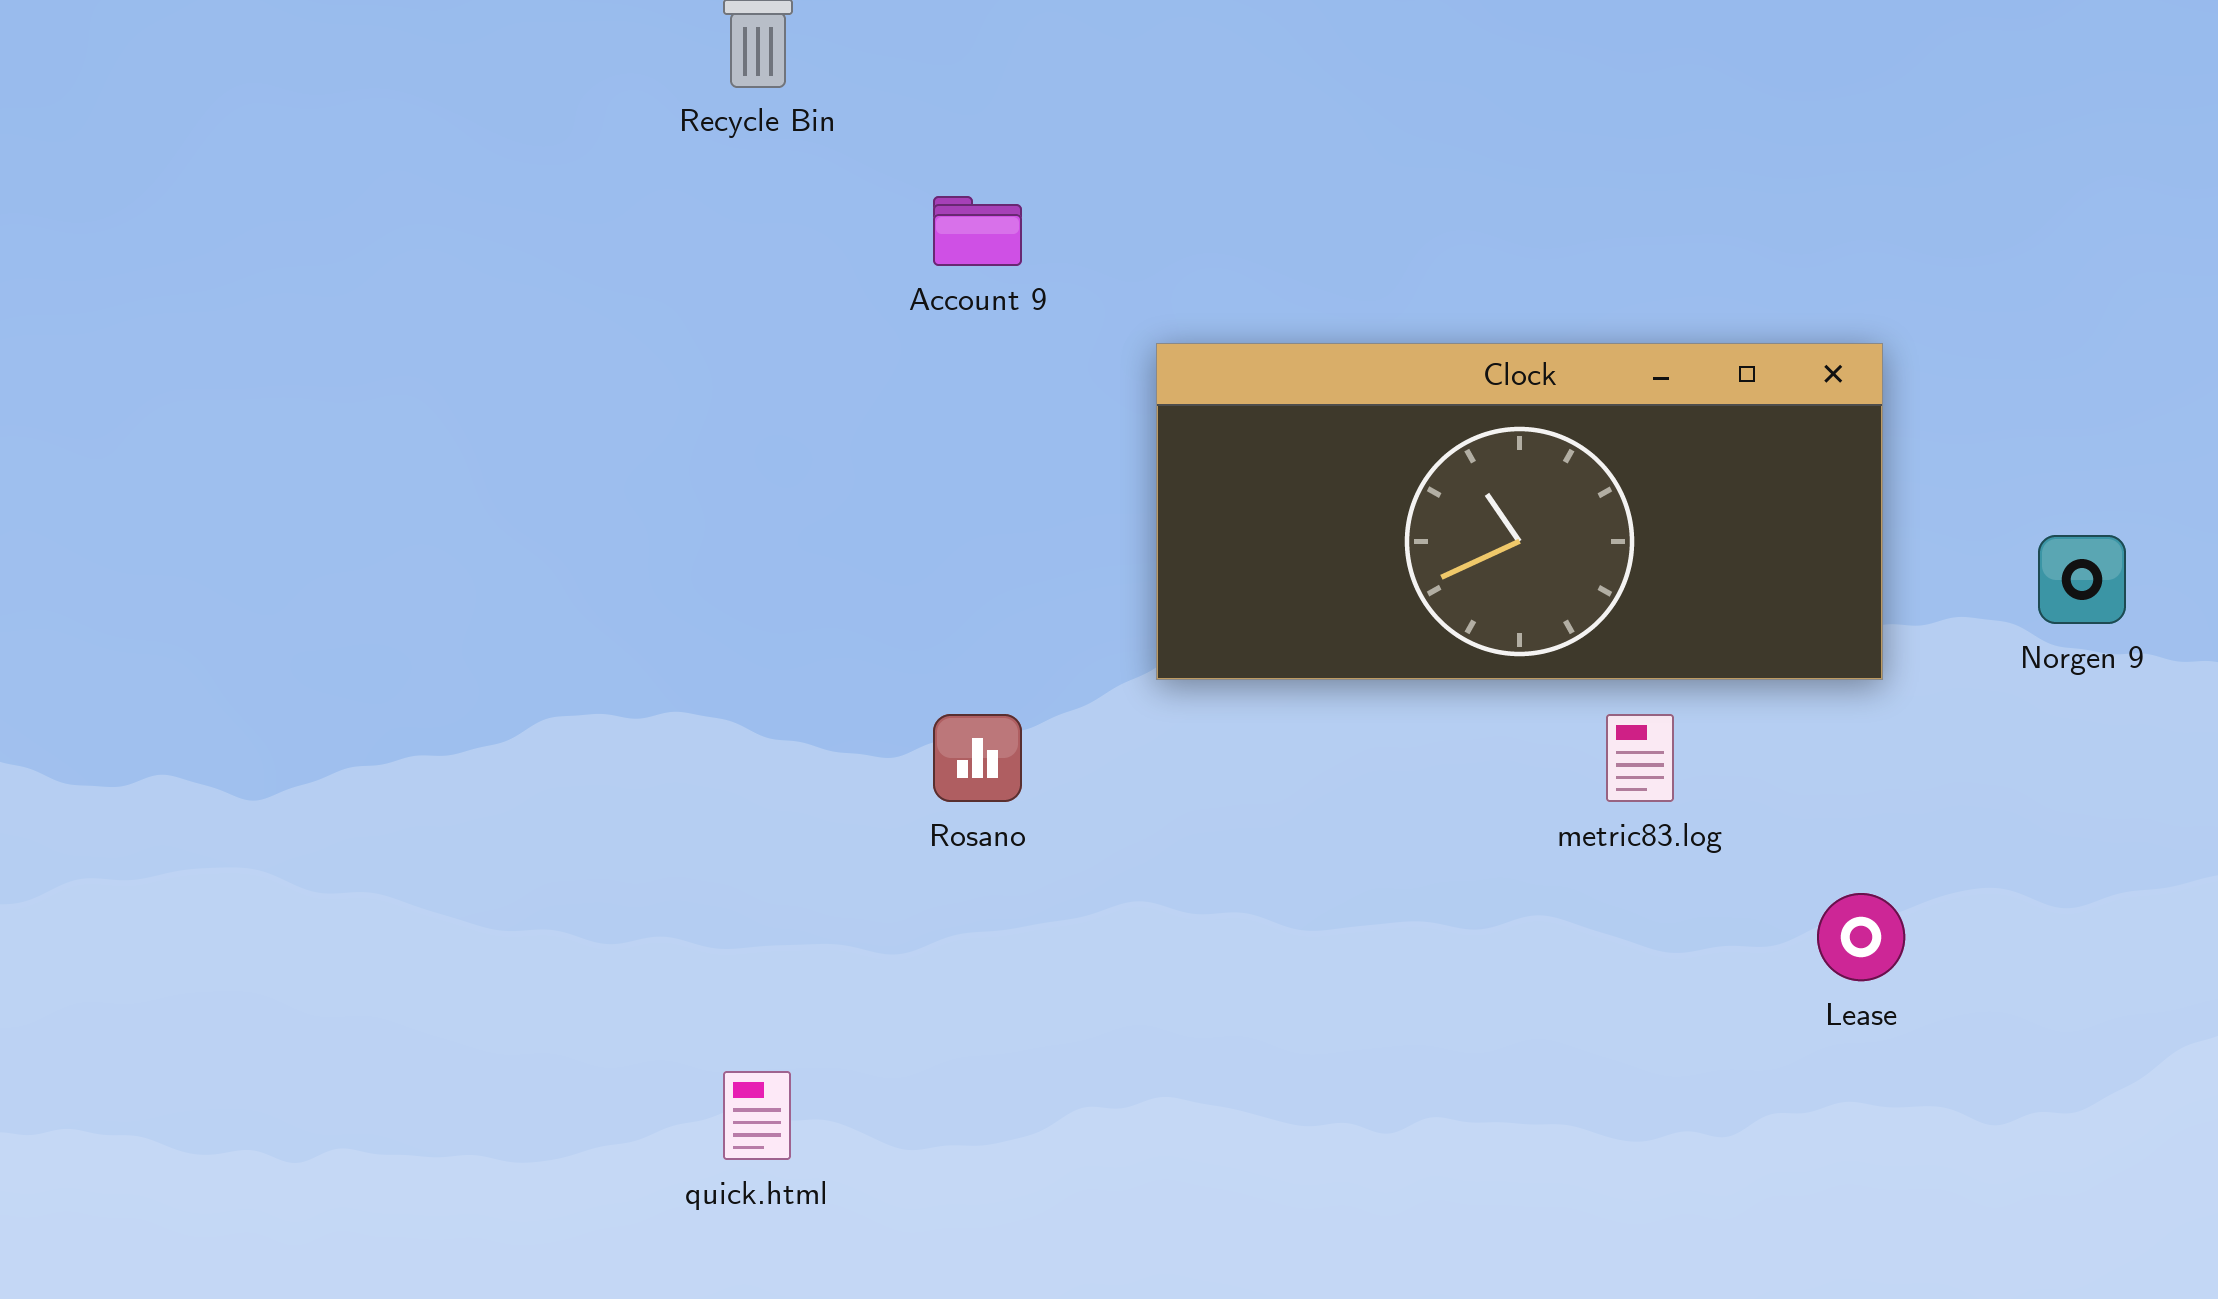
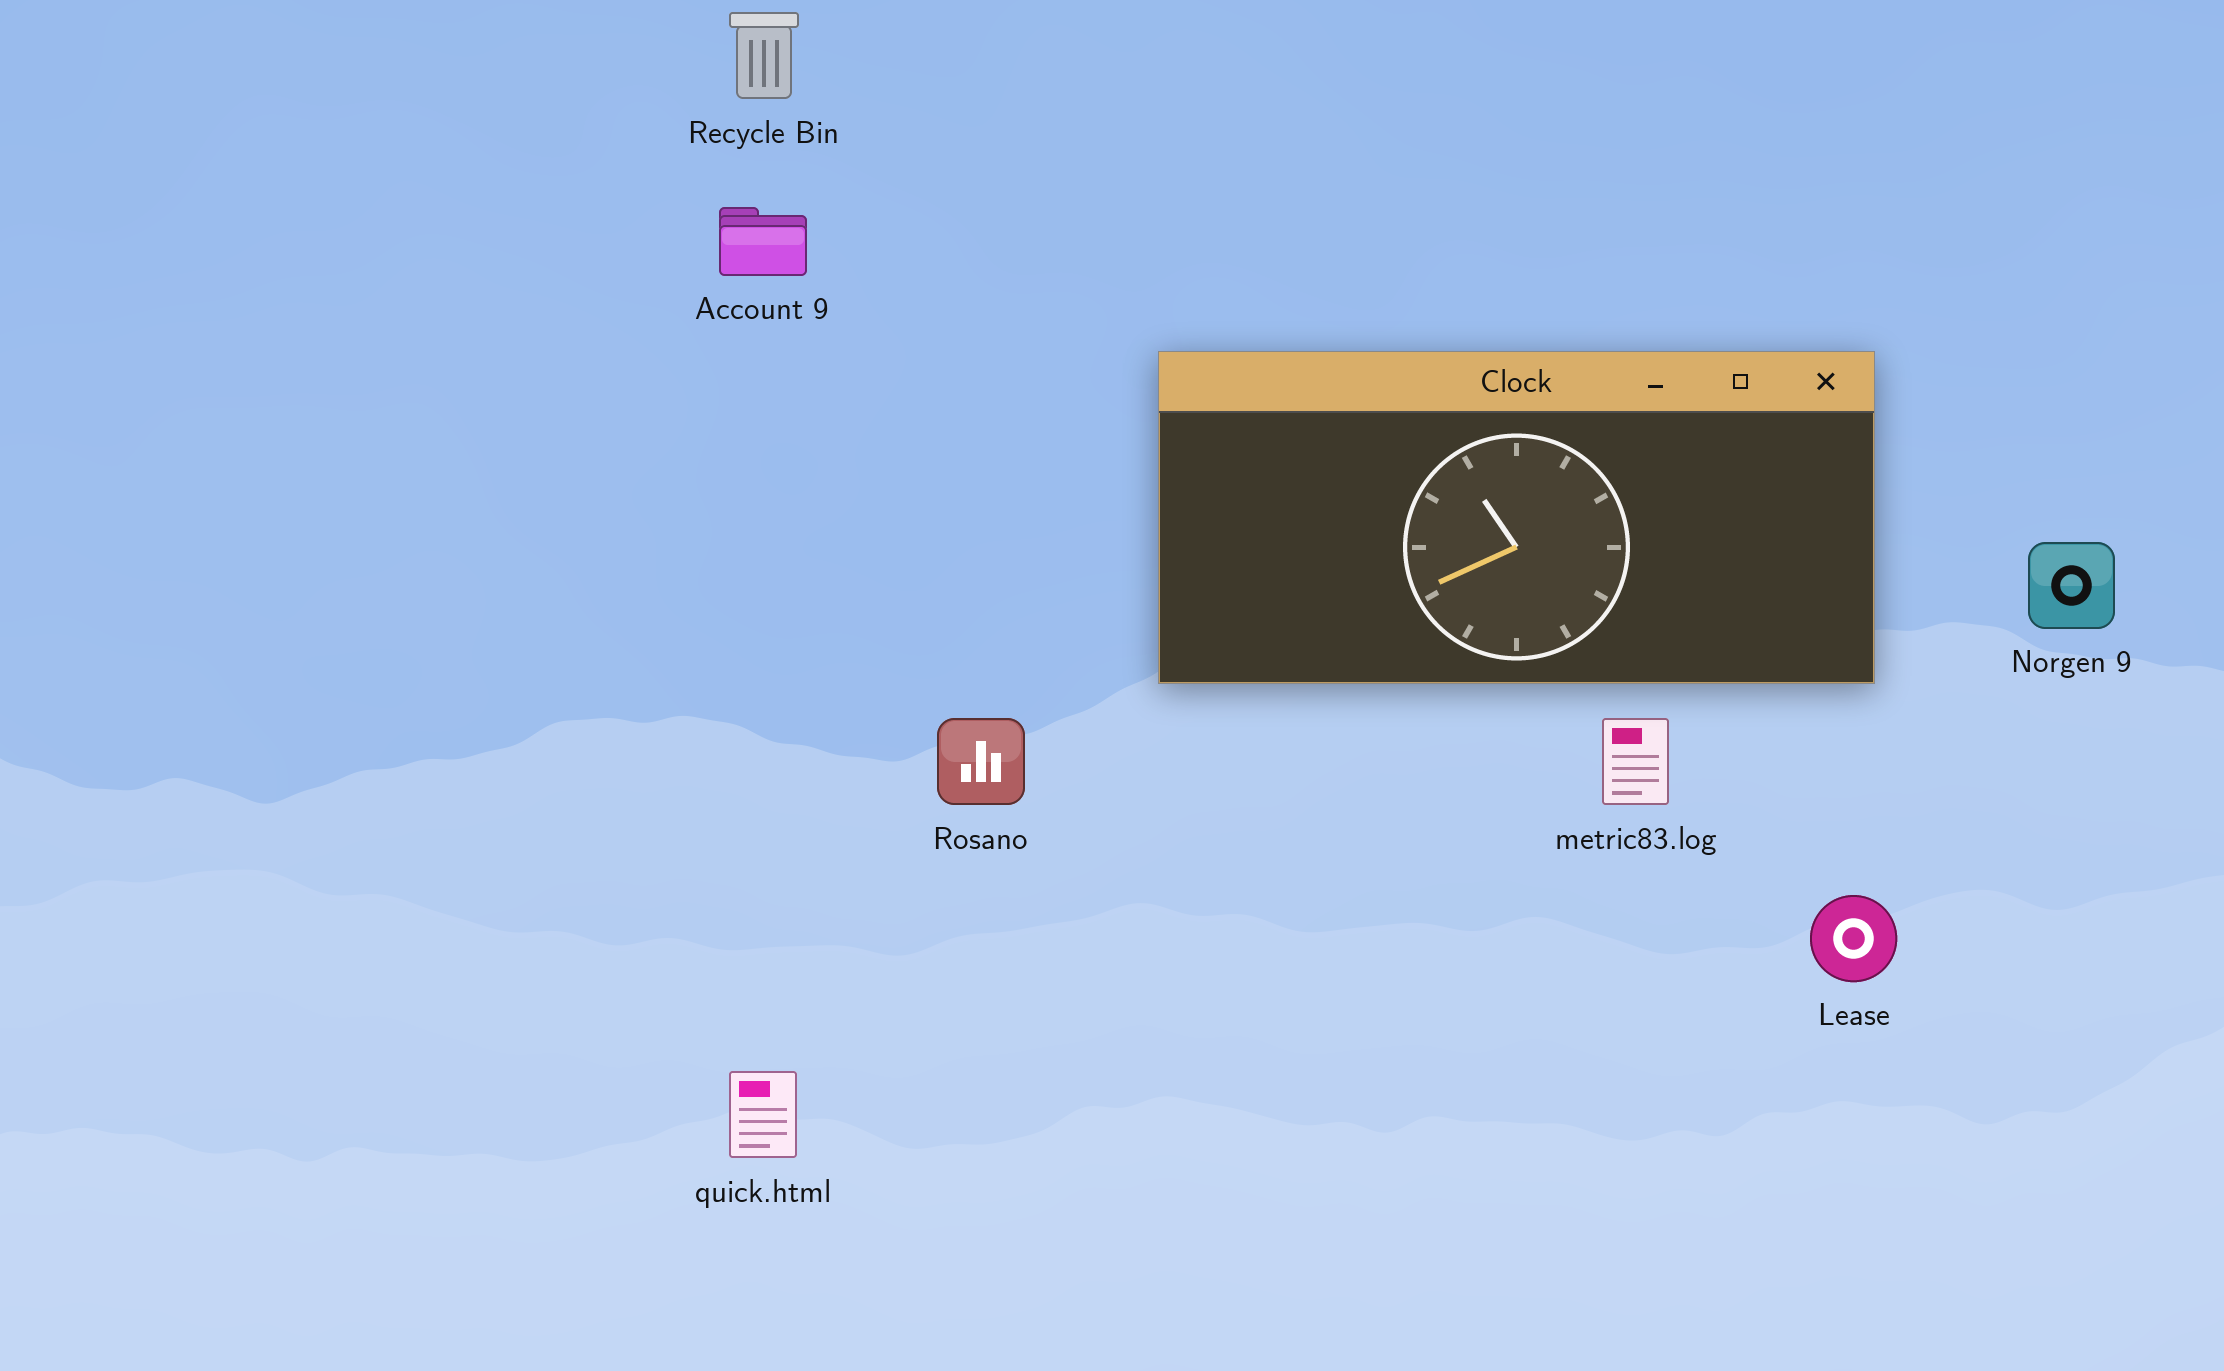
Account 9: [933,196,1022,266] -> [719,207,807,276], moved

